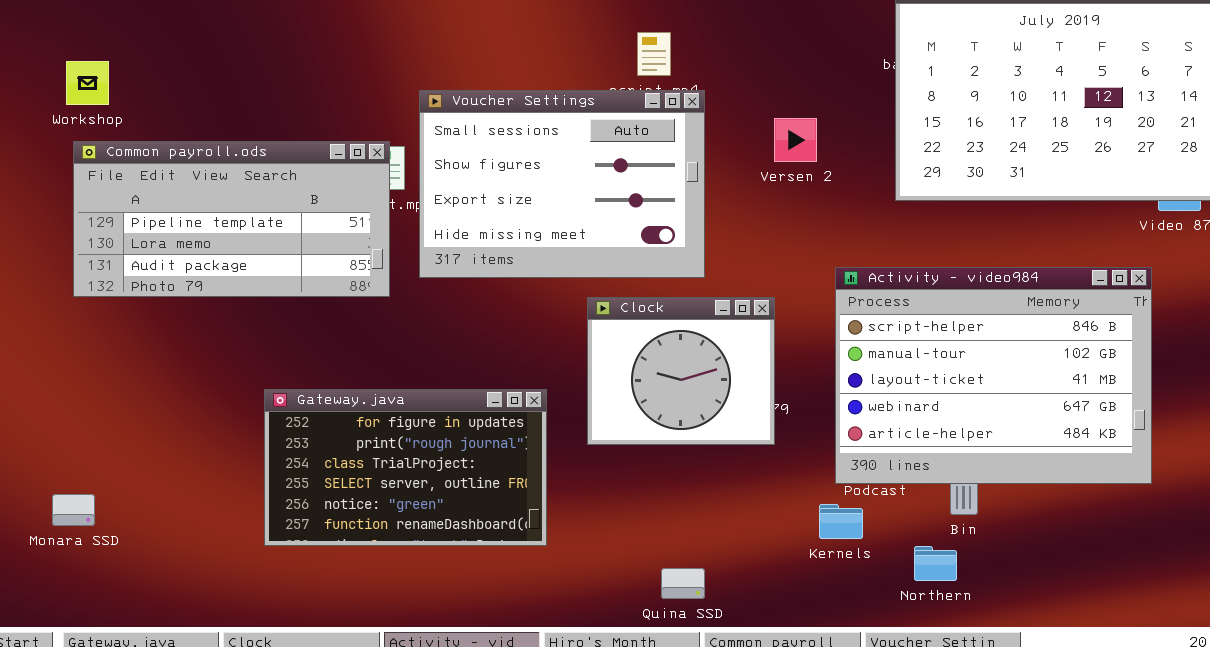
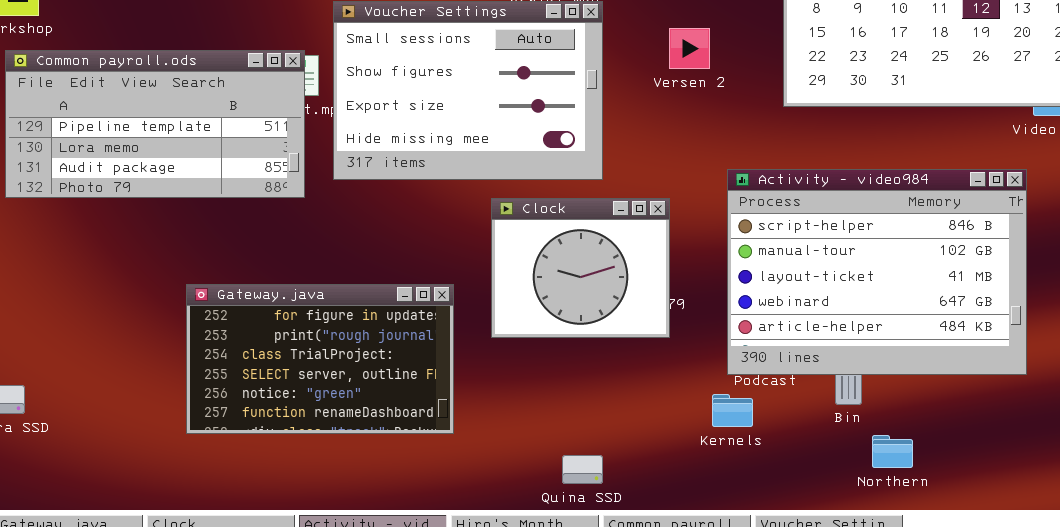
Northern: [914,546,957,581] -> [872,435,913,468], moved

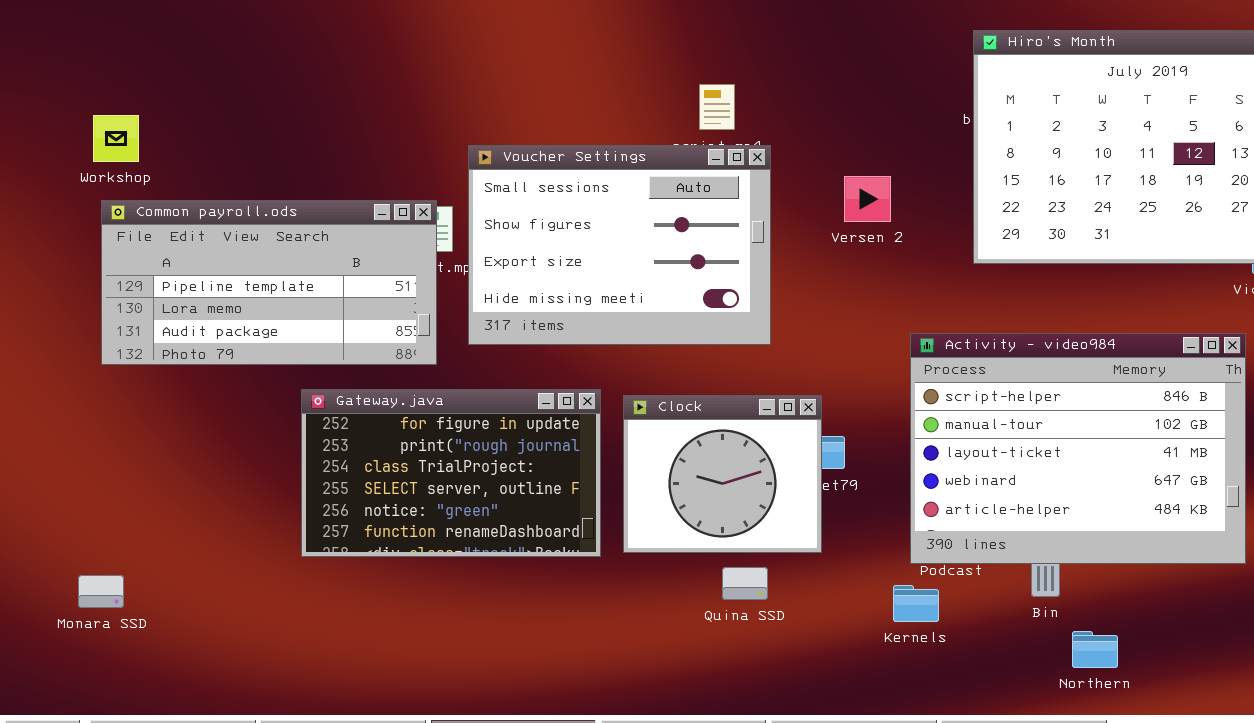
Clock: [491,198,670,338] -> [623,395,822,553], moved
Gateway.java: [186,284,454,434] -> [301,389,601,557], moved
Quina SSD: [562,455,603,484] -> [722,567,768,600], moved

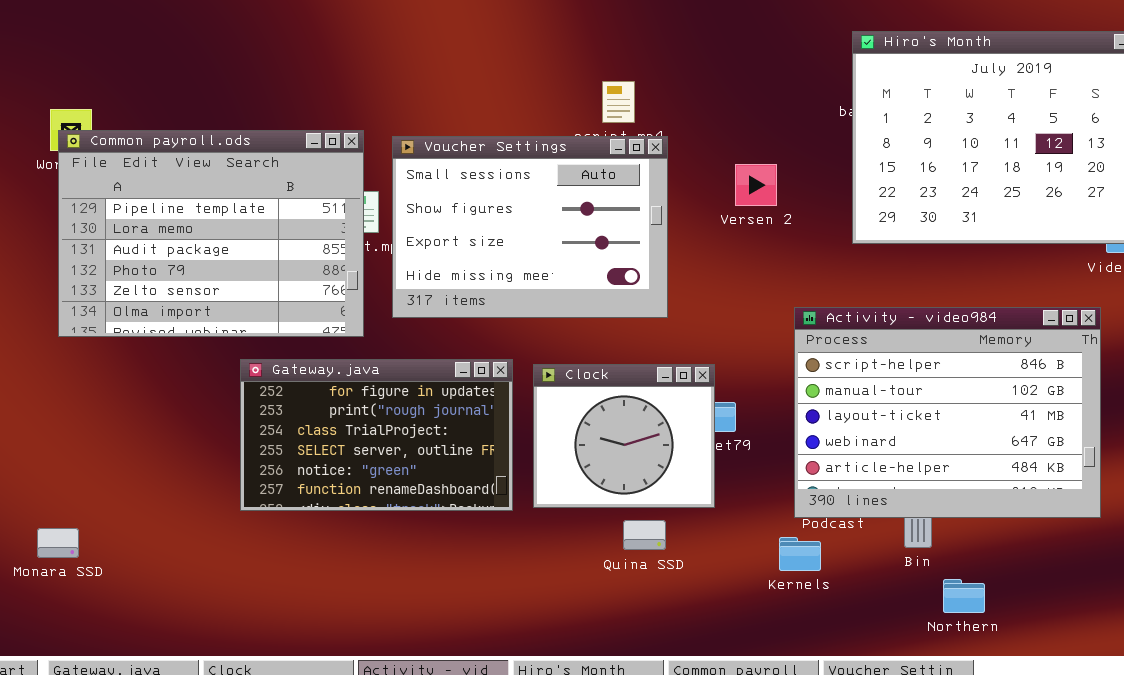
Common payroll.ods: [101,200,437,365] -> [58,130,364,337], resized

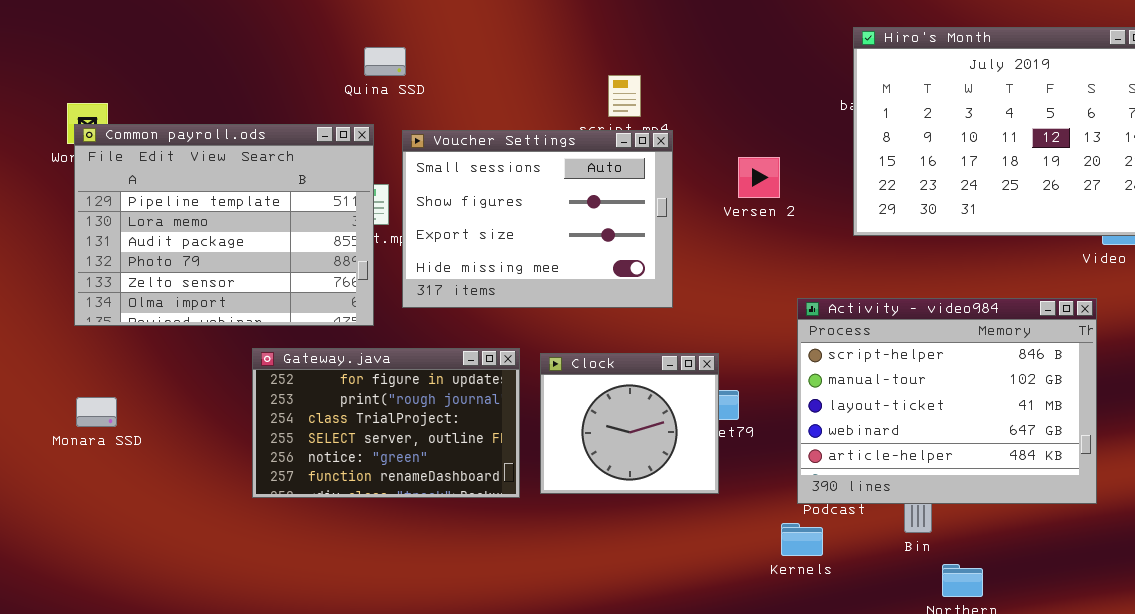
Quina SSD: [623,520,666,550] -> [364,47,406,76], moved
Monara SSD: [37,528,79,558] -> [76,397,117,427], moved

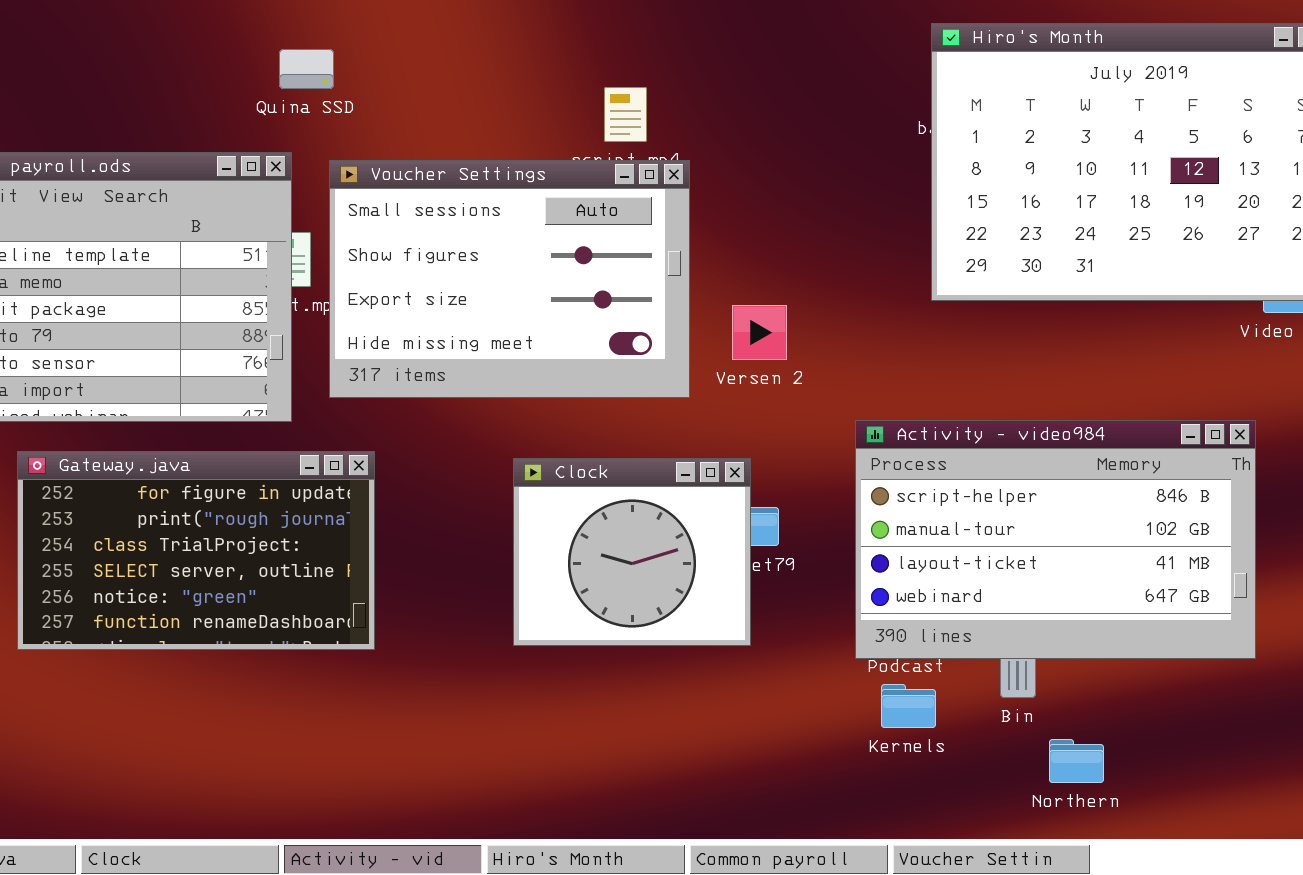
Versen 2: [738,157,780,198] -> [732,305,787,360], moved
Activity - video984: [797,298,1097,504] -> [855,420,1256,659], resized
Gateway.java: [252,348,520,498] -> [17,451,375,650], moved
Kernels: [781,523,823,556] -> [881,684,936,728], moved

